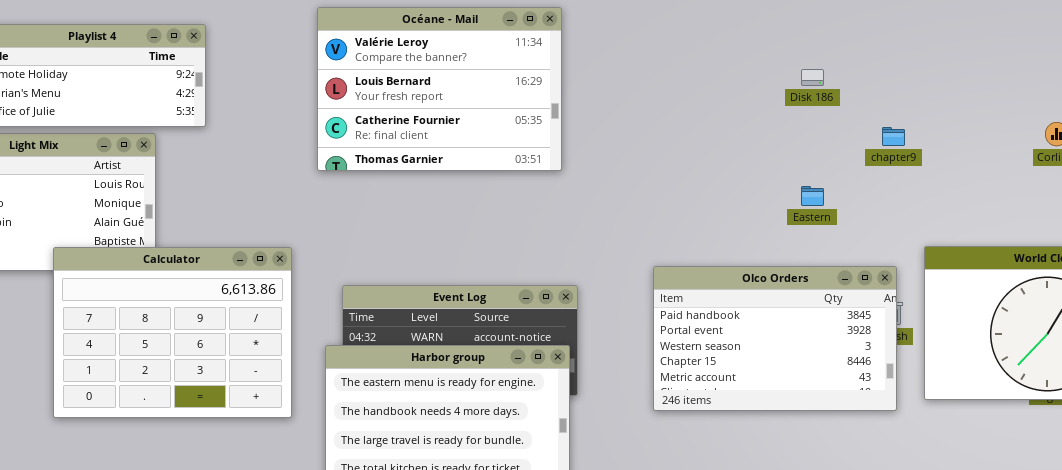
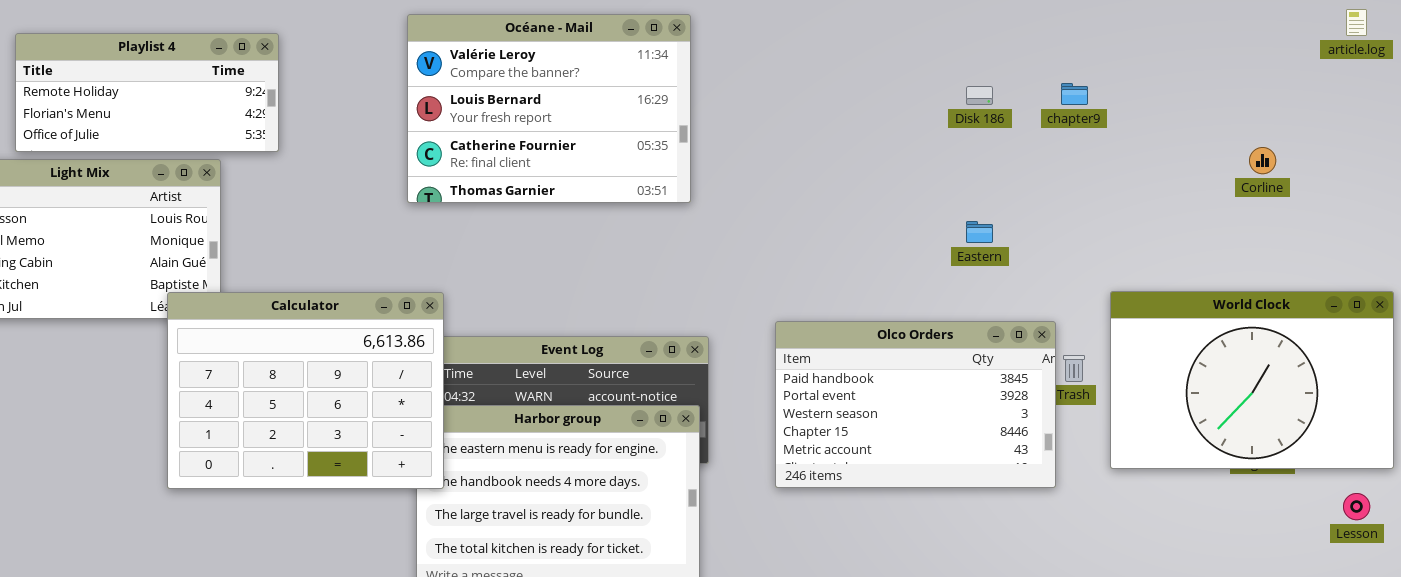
chapter9: [882,127,905,146] -> [1061,83,1088,105], moved
Calculator: [53,247,292,418] -> [167,292,444,489], moved
Olco Orders: [653,266,897,411] -> [775,321,1056,488], moved

